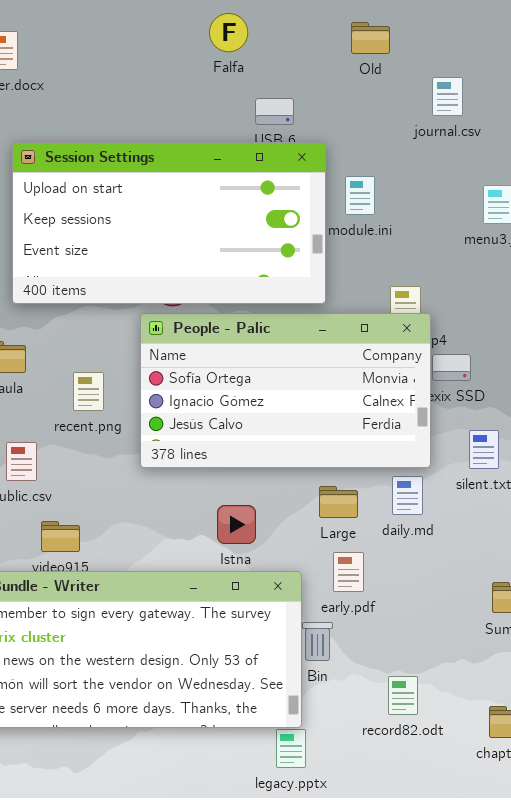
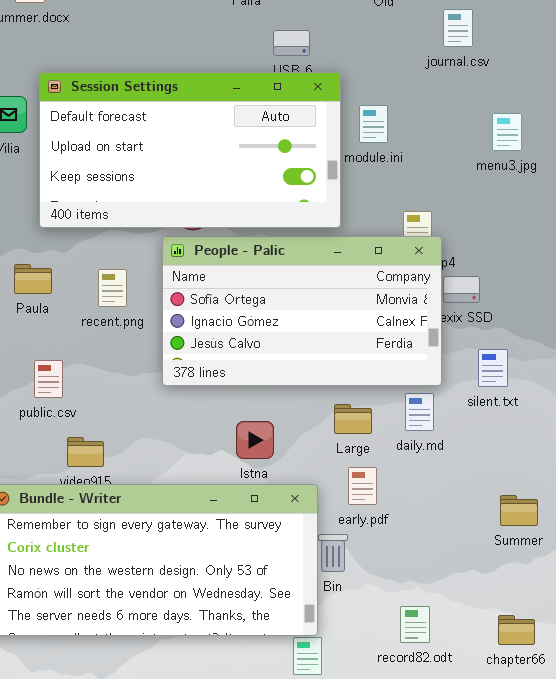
Session Settings: [12,142,326,304] -> [39,72,341,228], scrolled up 1 row
recent.png: [73,372,104,411] -> [98,269,127,307], moved
record82.odt: [388,676,418,715] -> [400,606,430,643], moved

